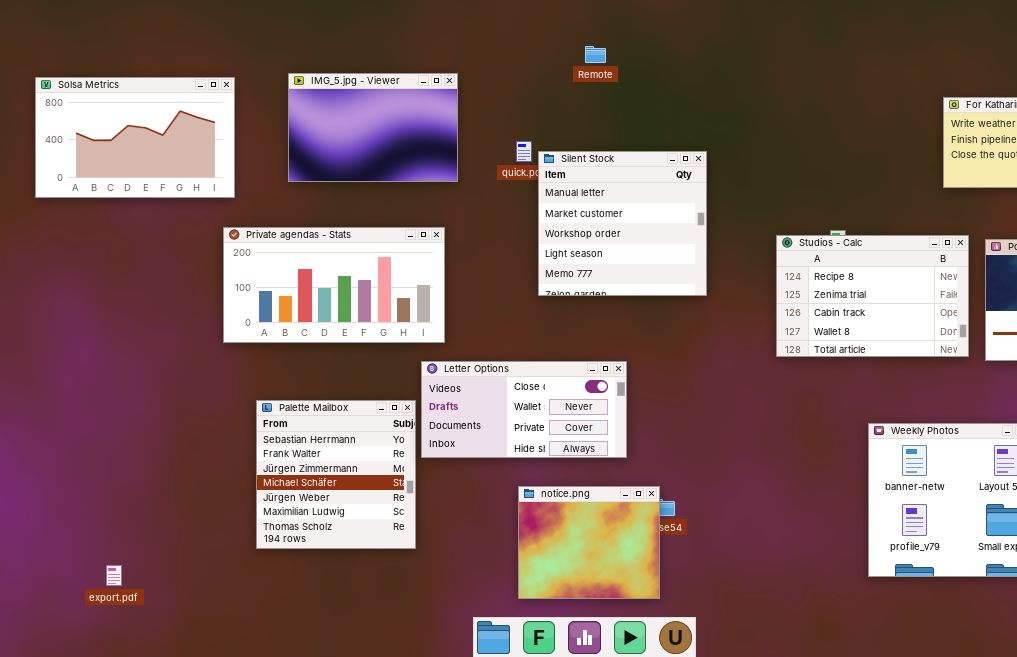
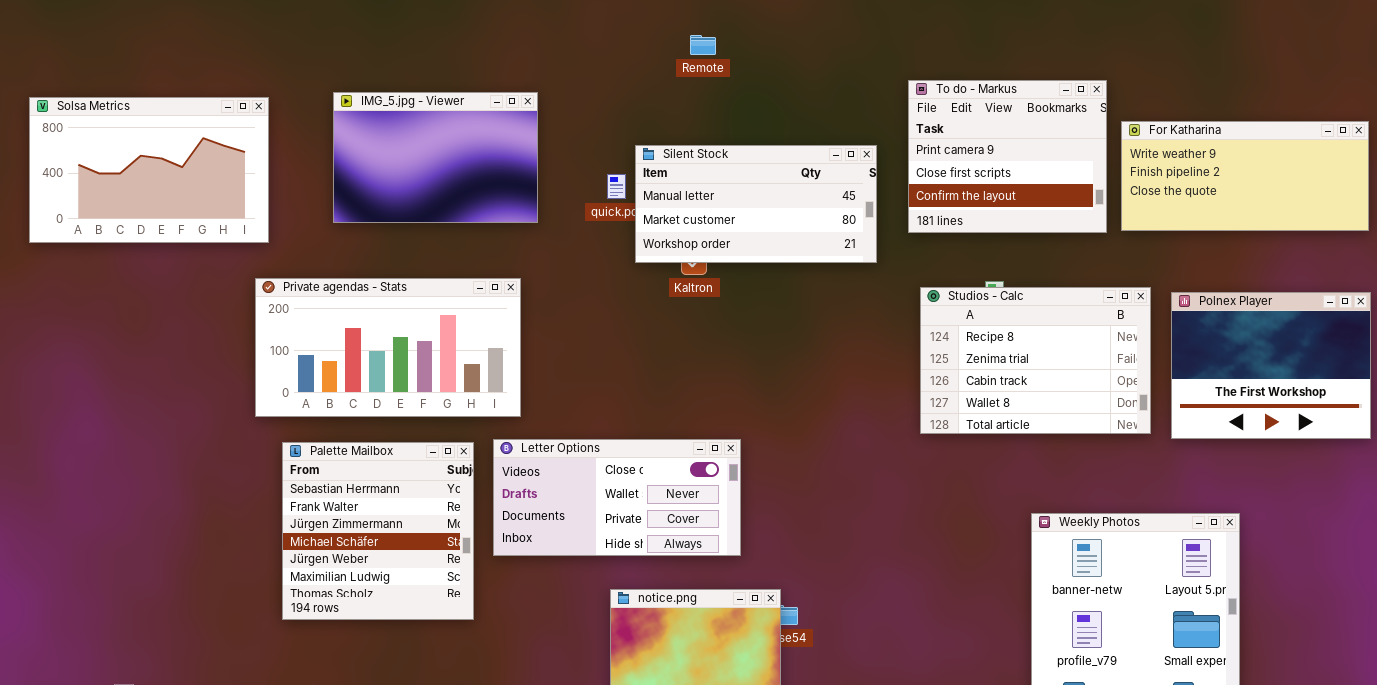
Remote: [585,46,606,63] -> [690,35,716,55], moved
To do - Markus: none -> [908,80,1107,233], opened
Silent Stock: [538,151,707,296] -> [635,145,877,263], moved, resized
Palette Mailbox: [256,400,416,549] -> [282,442,474,620], moved

